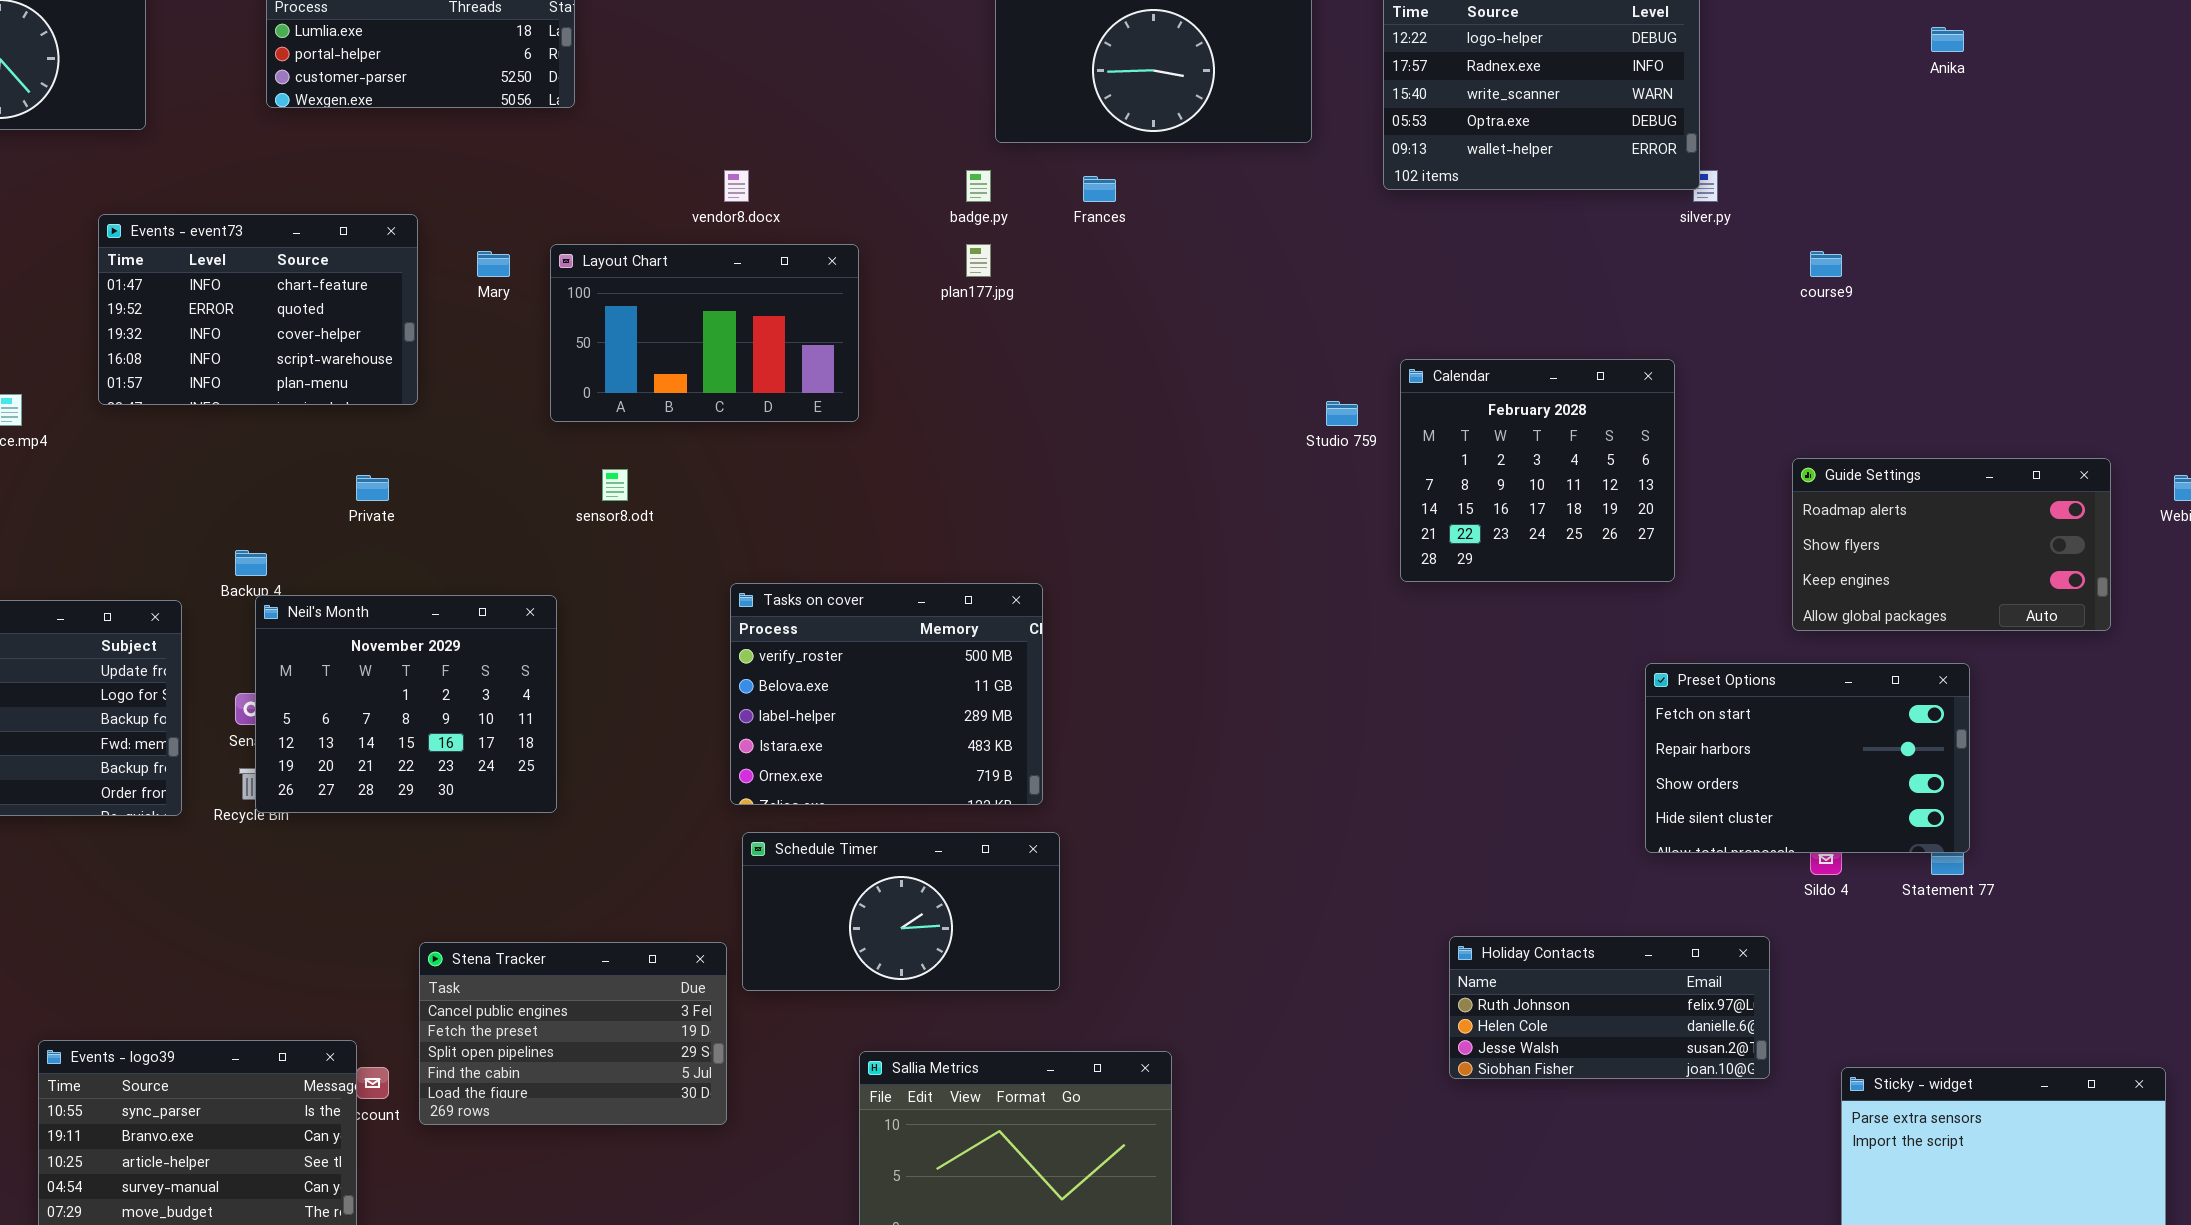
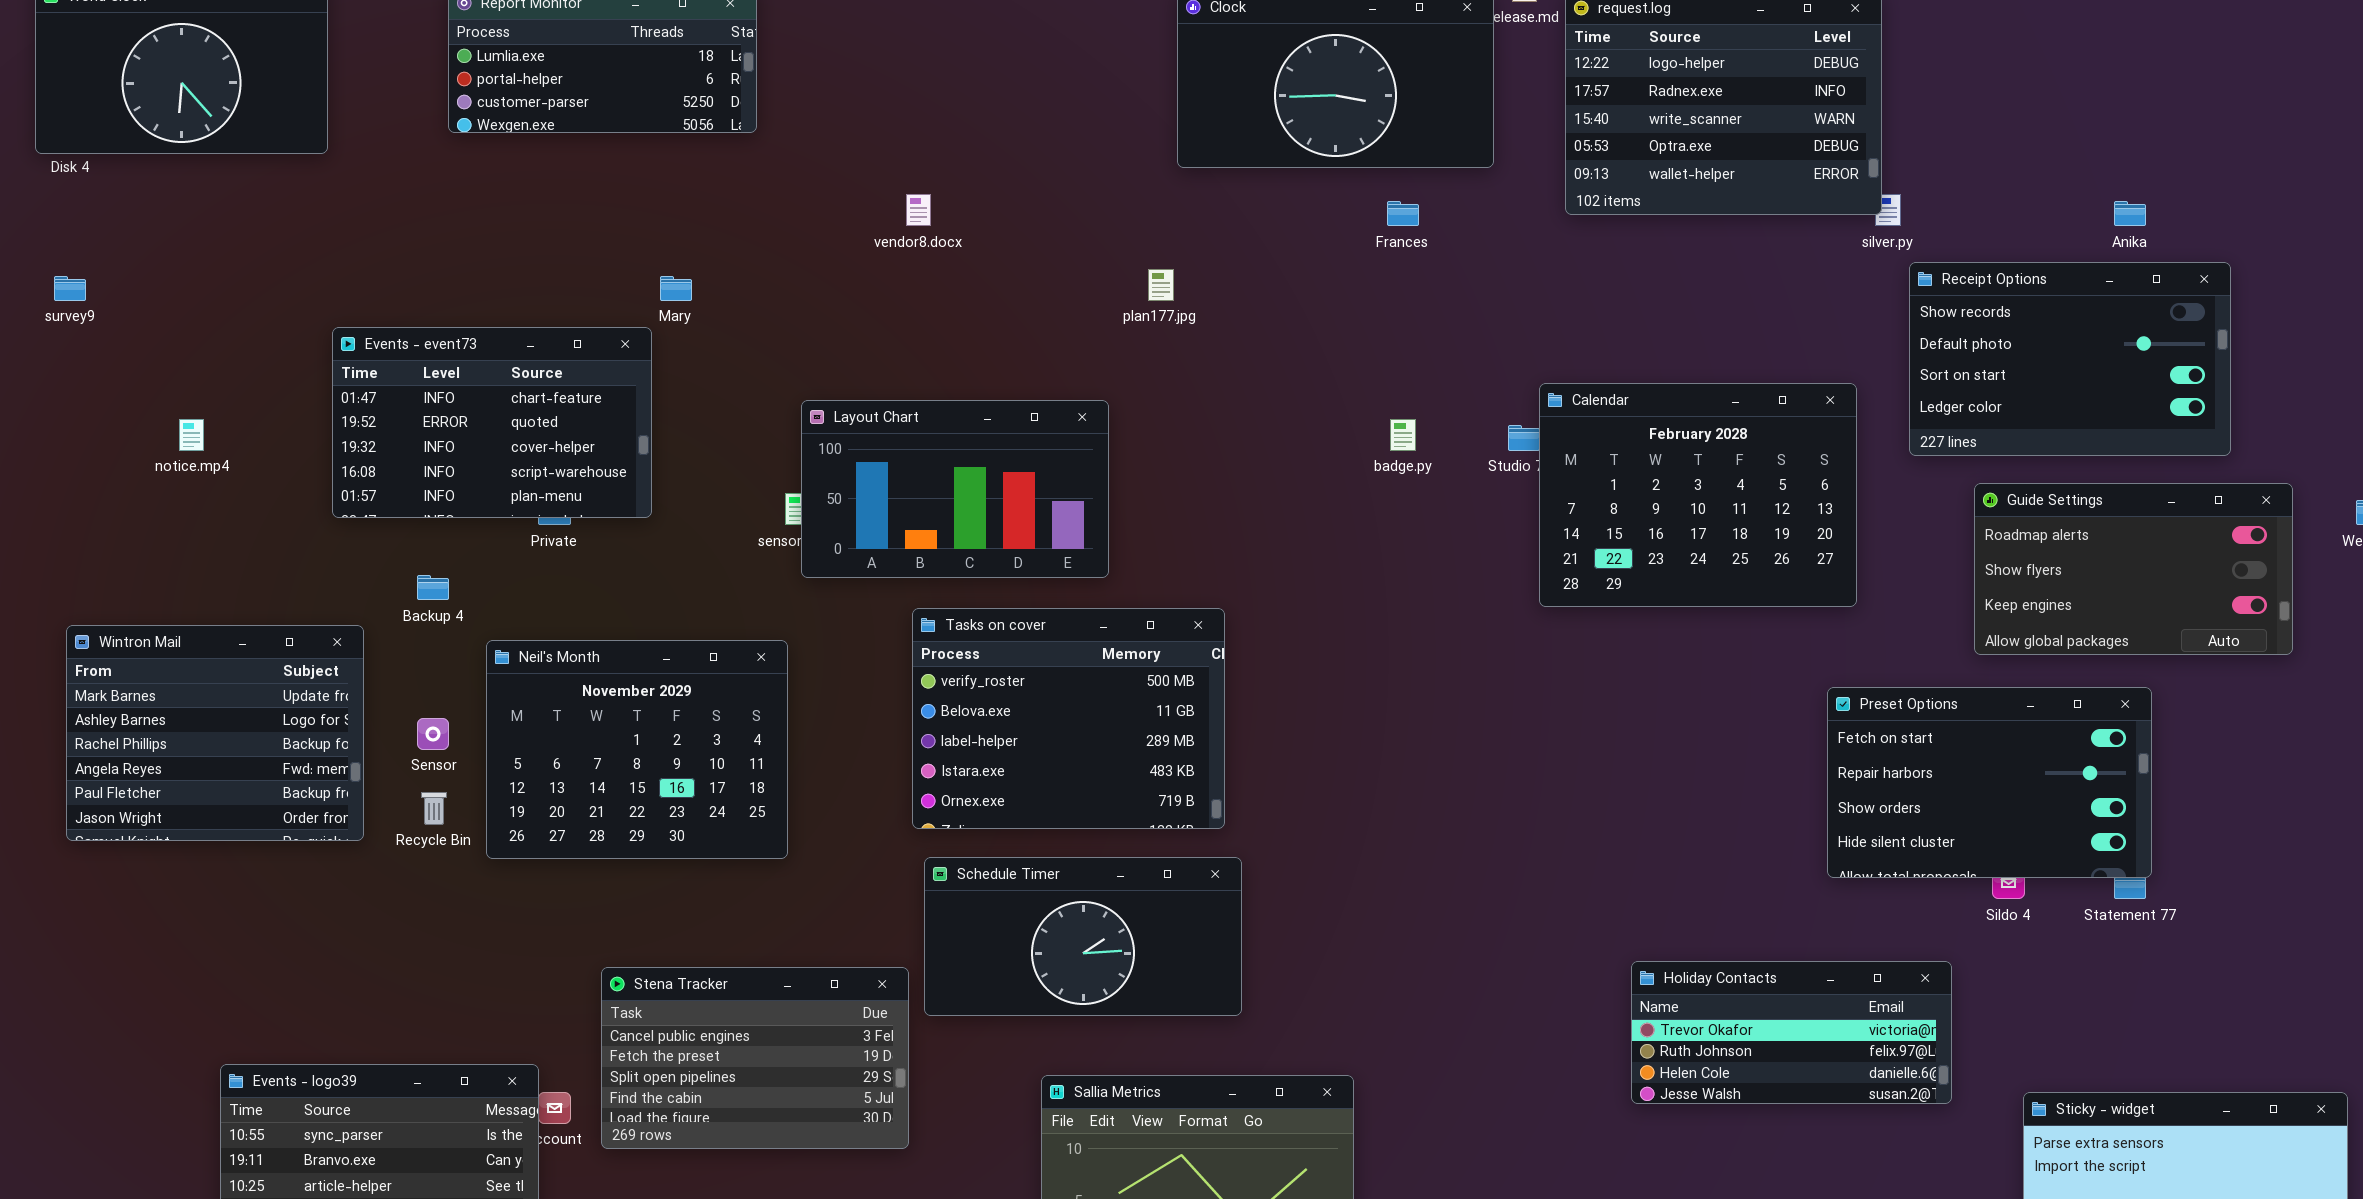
Anika: [1931,27,1964,52] -> [2114,201,2146,226], moved
badge.py: [966,170,991,202] -> [1390,419,1416,451], moved
Frances: [1083,176,1116,202] -> [1387,201,1419,226], moved
Events - event73: [98,214,418,405] -> [332,327,652,518], moved
Receipt Options: none -> [1909,262,2231,456], opened
Layout Chart: [550,244,859,422] -> [801,400,1109,578], moved
Calendar: [1400,359,1675,582] -> [1539,383,1857,607], resized
Neil's Month: [255,595,557,813] -> [486,640,788,859], moved
Holiday Contacts: [1449,936,1770,1079] -> [1631,961,1952,1104], scrolled up 1 row

